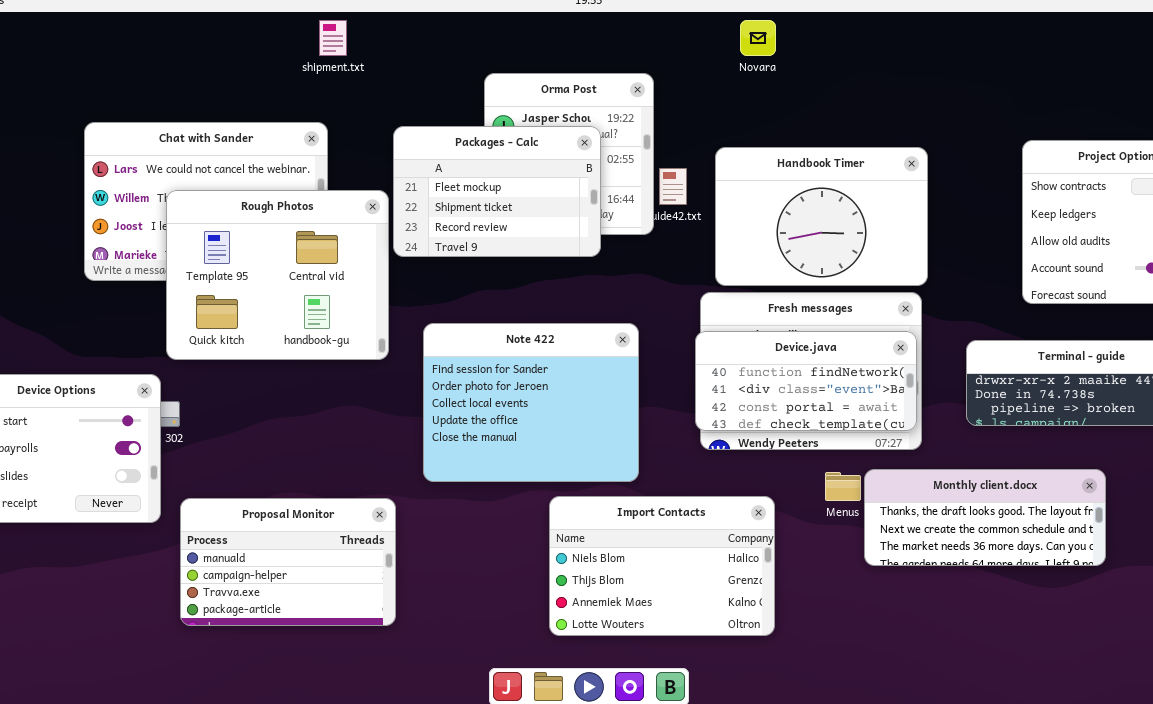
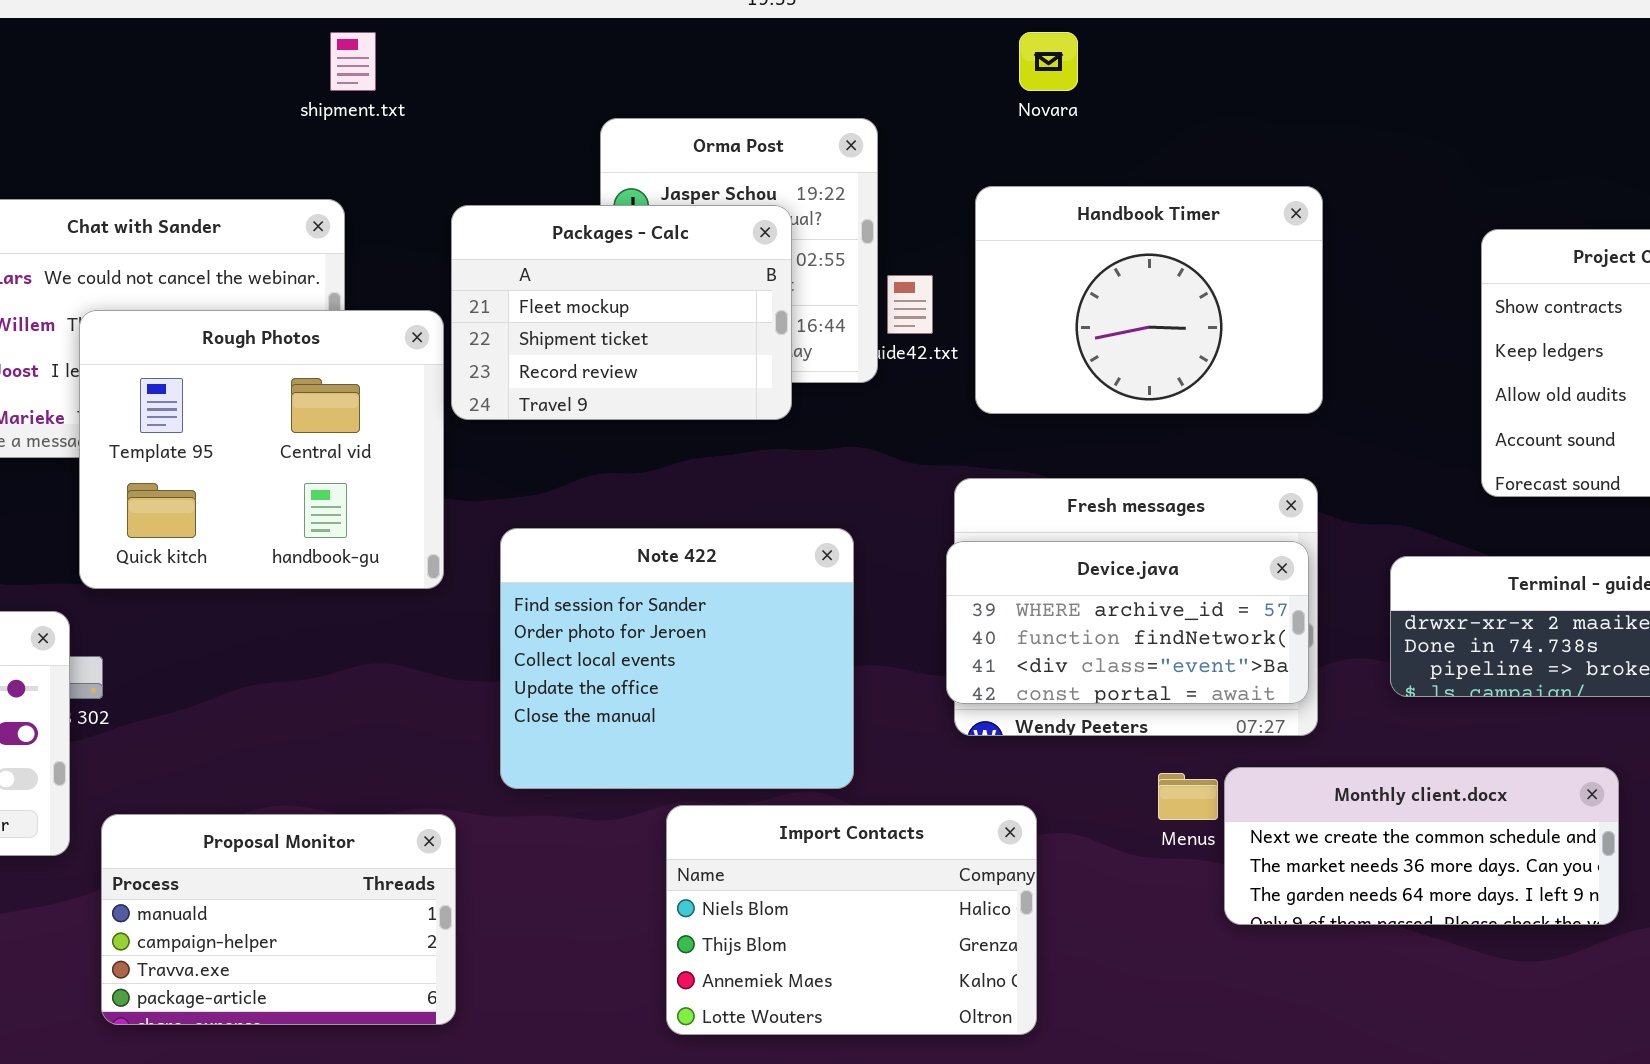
Handbook Timer: [715,147,928,286] -> [975,186,1323,414], moved
Device.java: [695,331,917,431] -> [946,541,1309,704], scrolled up 1 row
Monthly client.docx: [864,469,1106,566] -> [1224,767,1619,925], scrolled down 1 row
Import Contacts: [549,496,775,636] -> [666,805,1037,1035], moved

